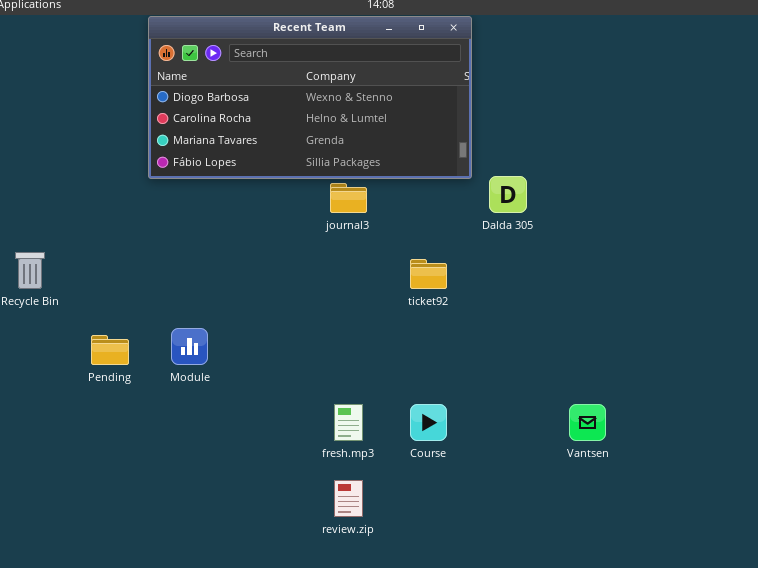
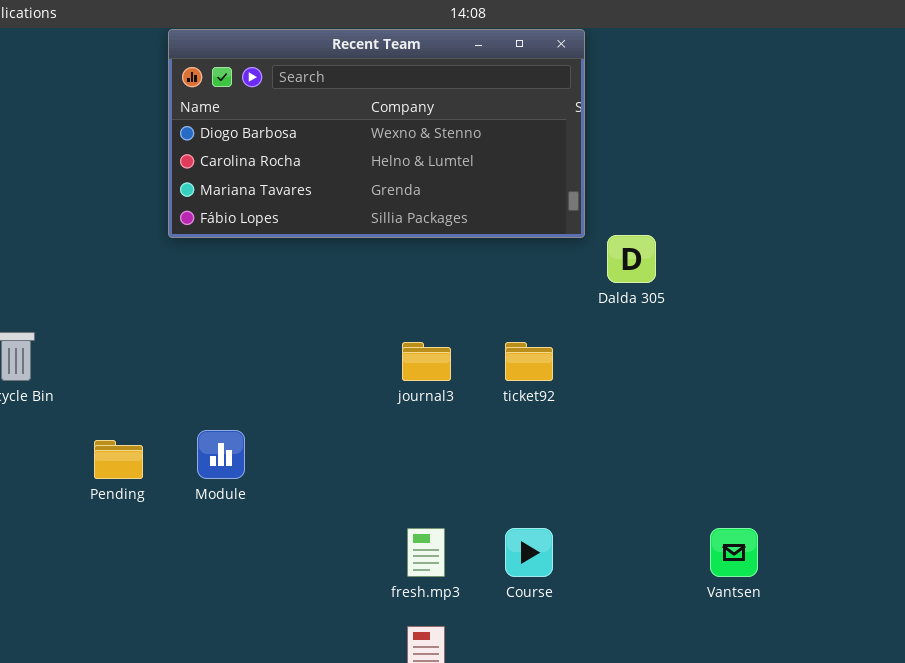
journal3: [330,183,367,213] -> [402,342,451,381], moved

